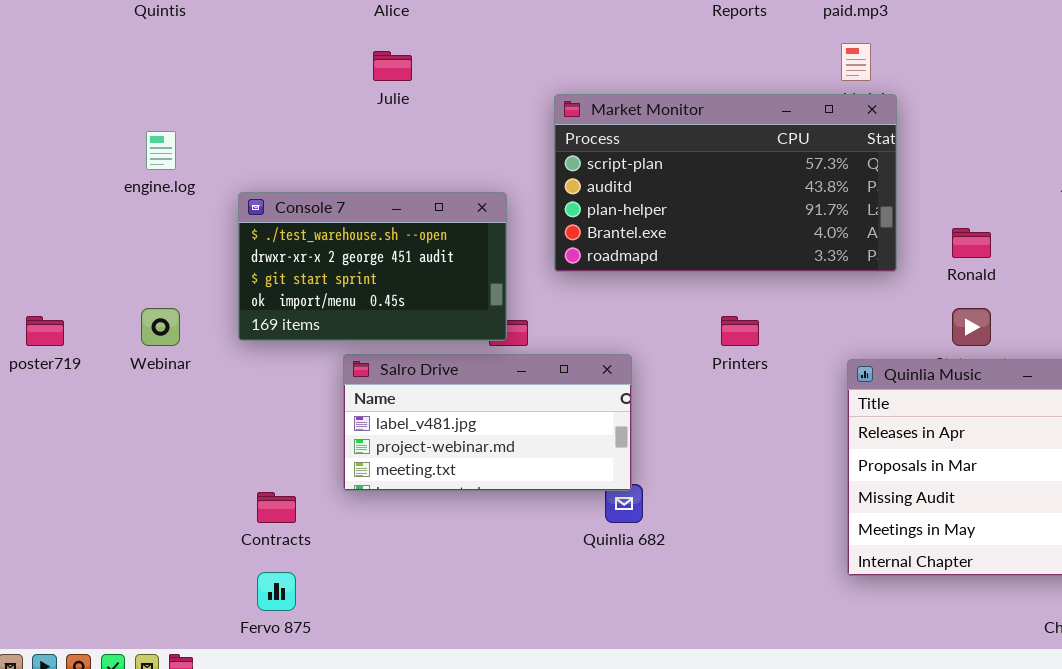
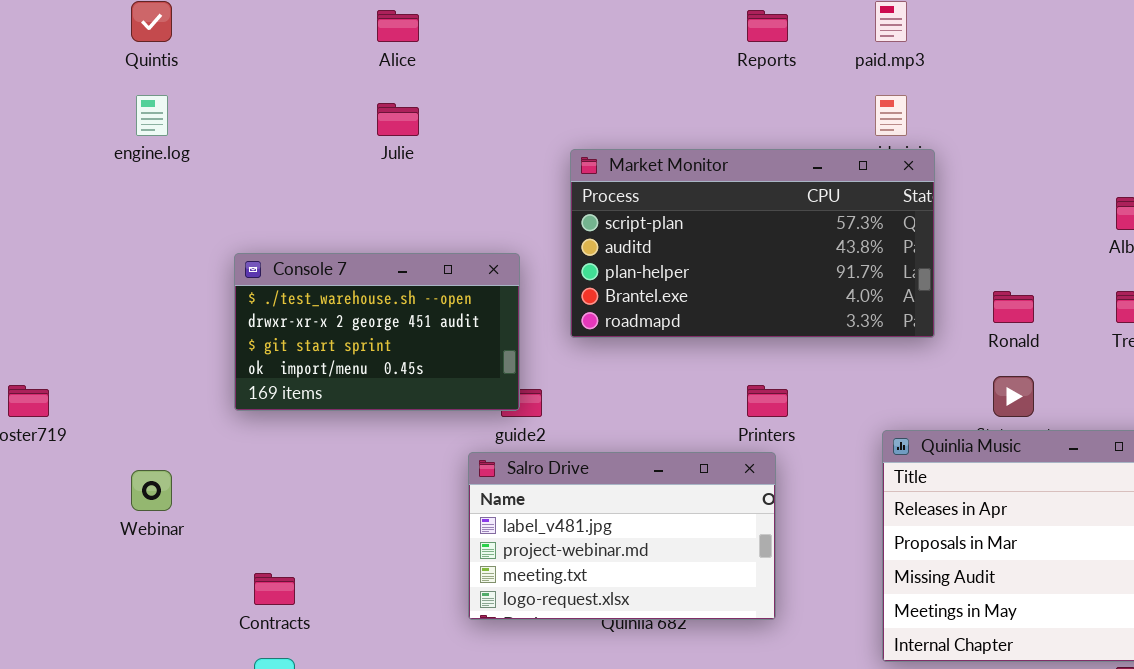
engine.log: [146,131,176,170] -> [136,95,168,136], moved
Webinar: [141,308,180,346] -> [131,470,172,511], moved
Salro Drive: [343,354,632,491] -> [468,452,776,620], moved, resized

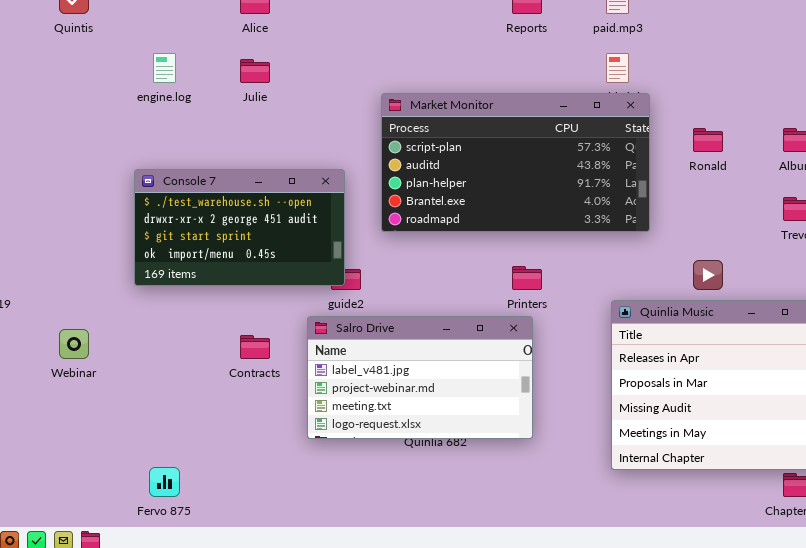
engine.log: [136,95,168,136] -> [153,53,176,83], moved
Ronald: [993,291,1034,323] -> [693,128,723,152], moved
Contracts: [254,573,295,605] -> [240,335,270,359], moved

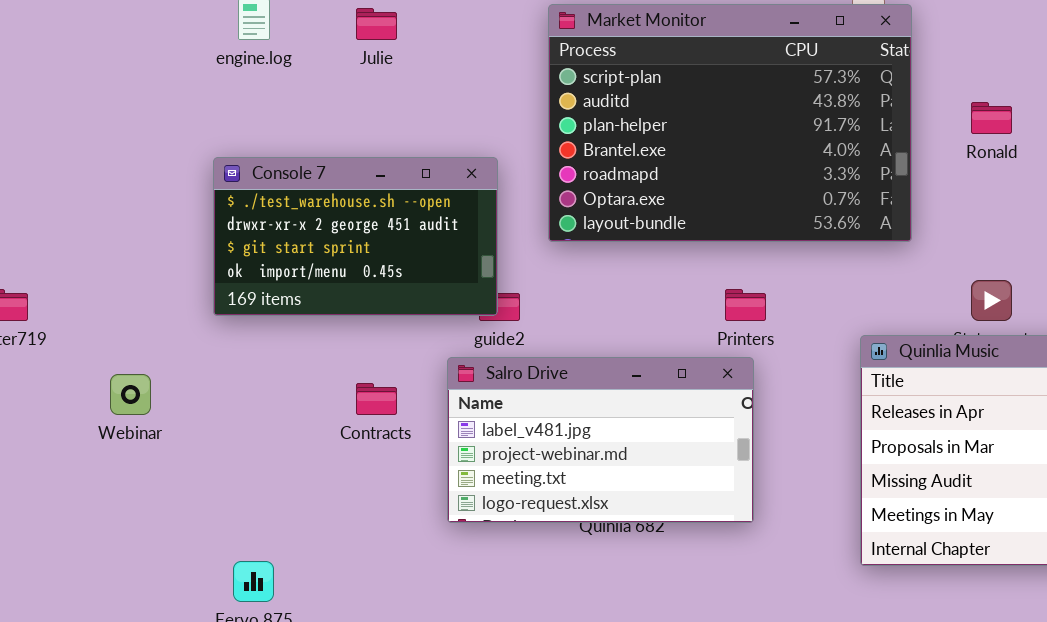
Market Monitor: [381,93,650,232] -> [548,4,912,242], resized

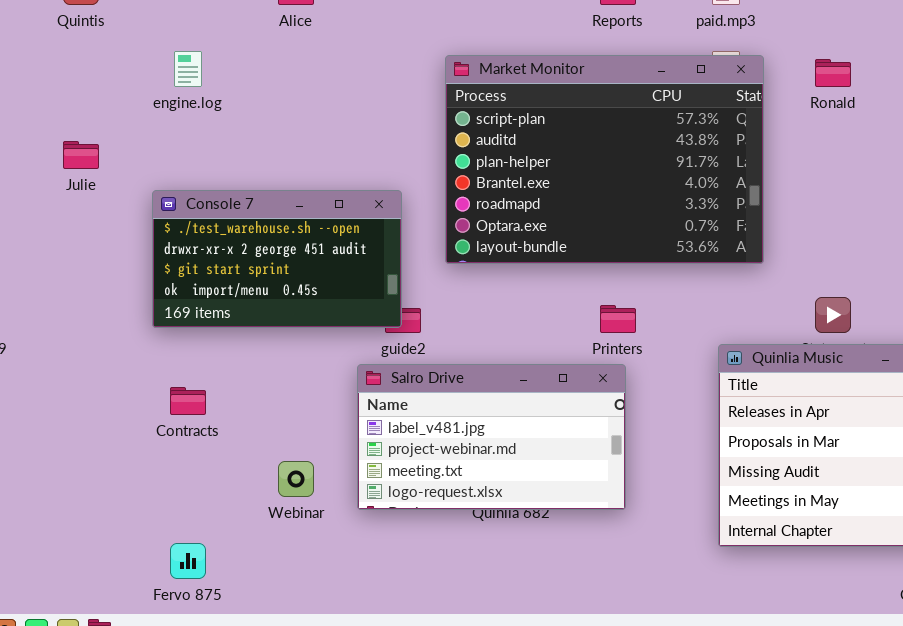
Julie: [356,8,397,40] -> [63,141,99,169], moved
Ronald: [971,102,1012,134] -> [815,59,851,87], moved
Webinar: [110,374,151,415] -> [278,461,314,497], moved
Contracts: [356,383,397,415] -> [170,387,206,415], moved

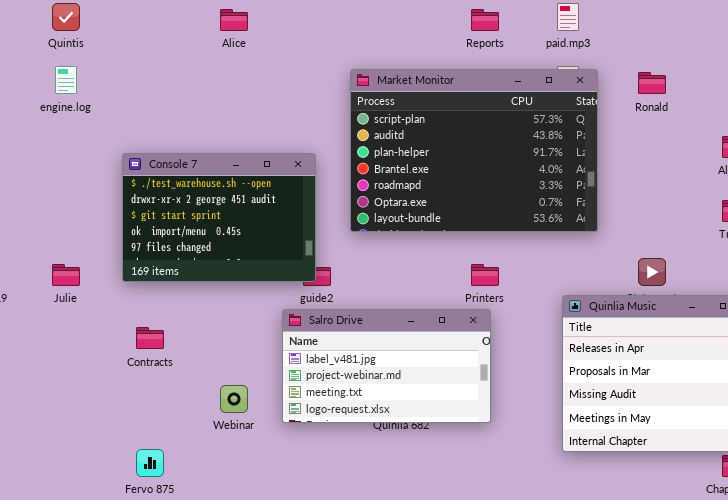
engine.log: [174,51,202,87] -> [55,66,77,94], moved
Julie: [63,141,99,169] -> [52,264,80,286], moved
Console 7: [152,190,402,328] -> [122,153,316,282], resized

